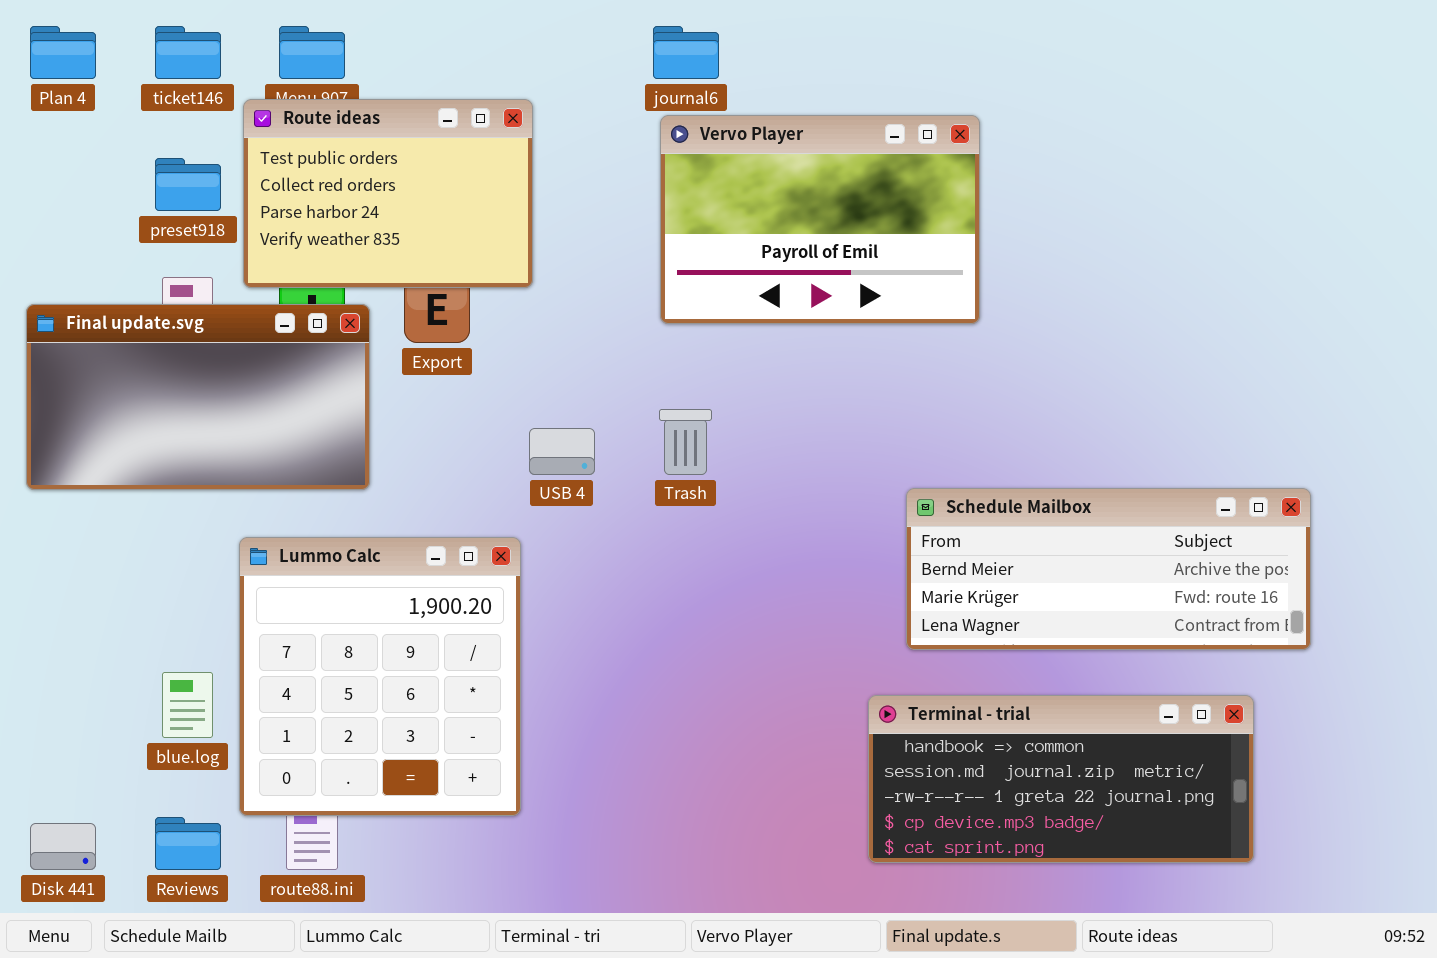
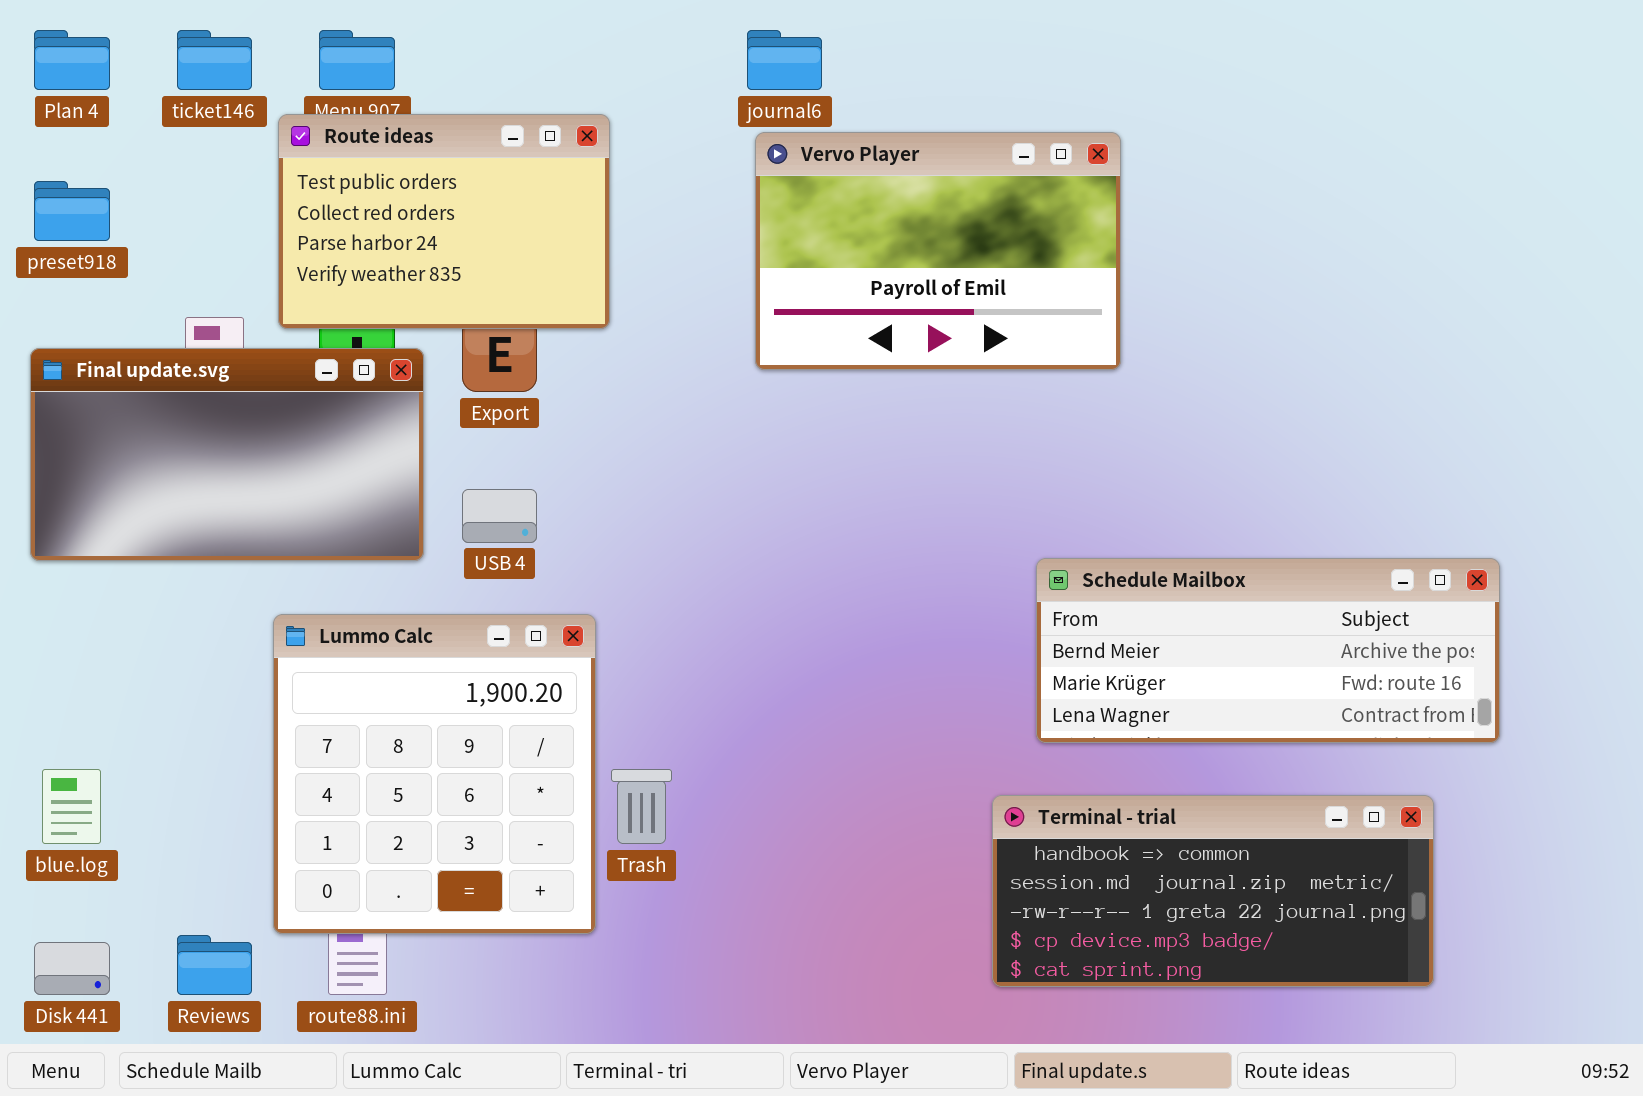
preset918: [155,158,221,211] -> [34,181,110,241], moved
Trash: [659,409,712,475] -> [611,769,672,844], moved
USB 4: [529,428,595,475] -> [462,489,537,543], moved
blue.log: [162,672,213,738] -> [42,769,101,844], moved

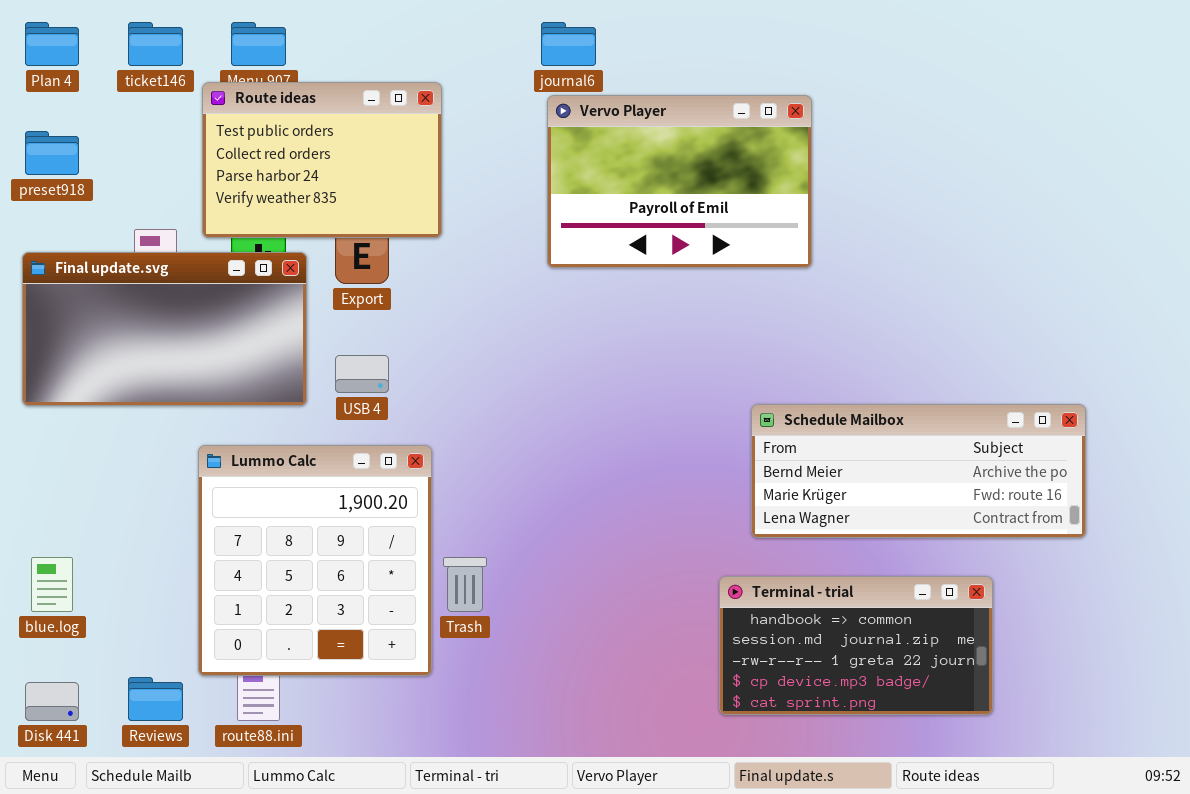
Terminal - trial: [992,795,1434,987] -> [719,576,993,715], resized

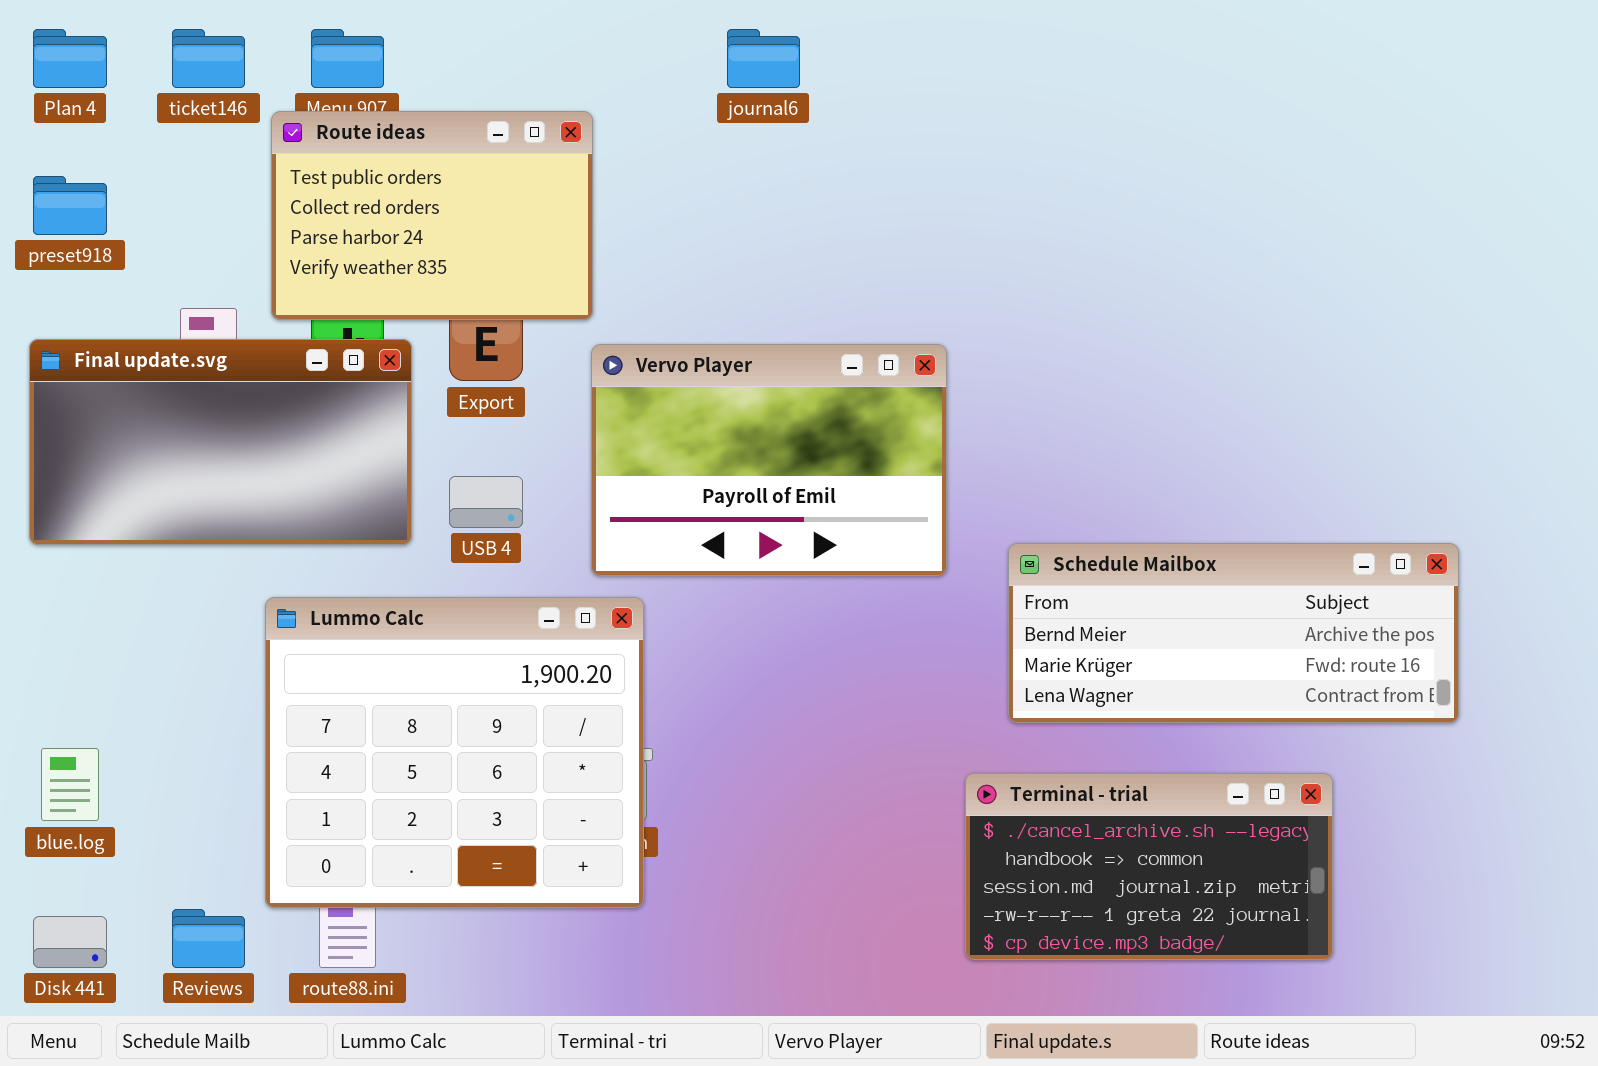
Vervo Player: [547,95,812,268] -> [591,344,947,576], moved
Lummo Calc: [198,445,432,676] -> [265,597,644,908], resized
Terminal - trial: [719,576,993,715] -> [965,773,1333,960], scrolled up 1 row

